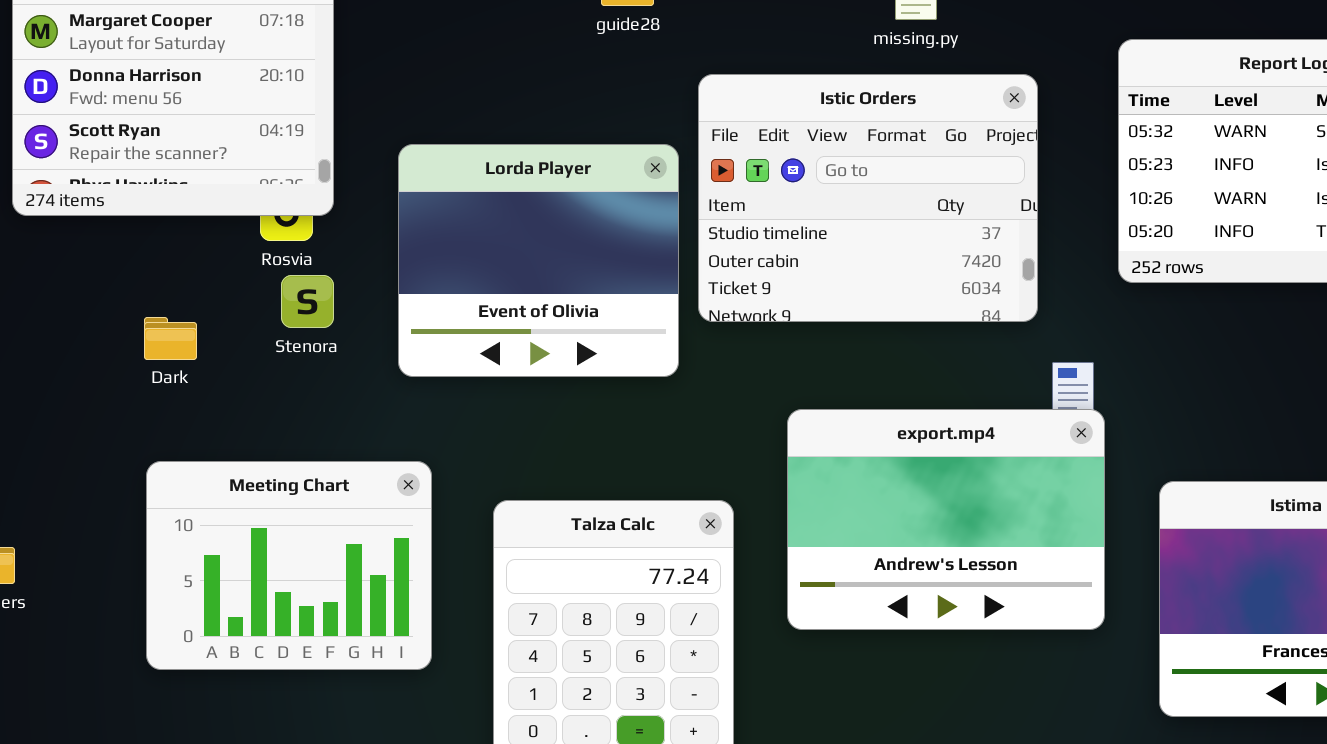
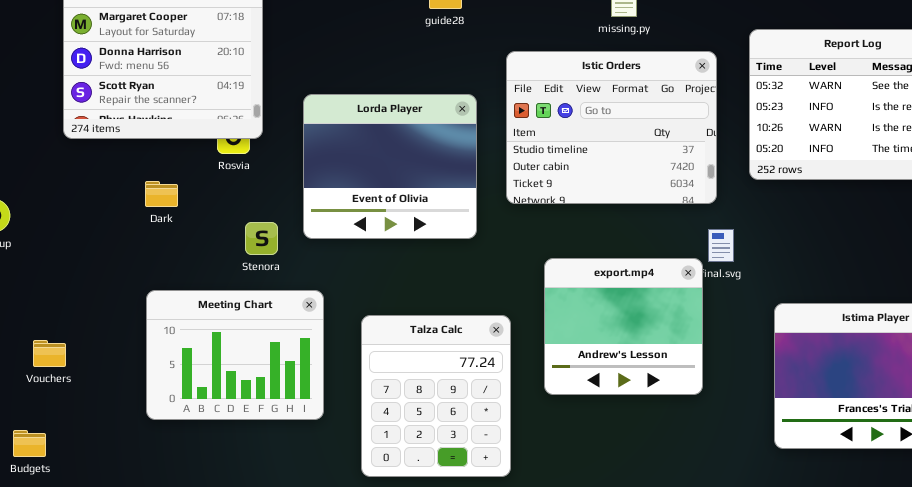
Istic Orders: [698,74,1038,322] -> [506,51,717,204], moved
Stenora: [281,275,334,328] -> [245,222,278,255], moved
Dark: [144,317,197,360] -> [145,181,178,207], moved
export.mp4: [787,409,1105,630] -> [544,258,703,395], resized

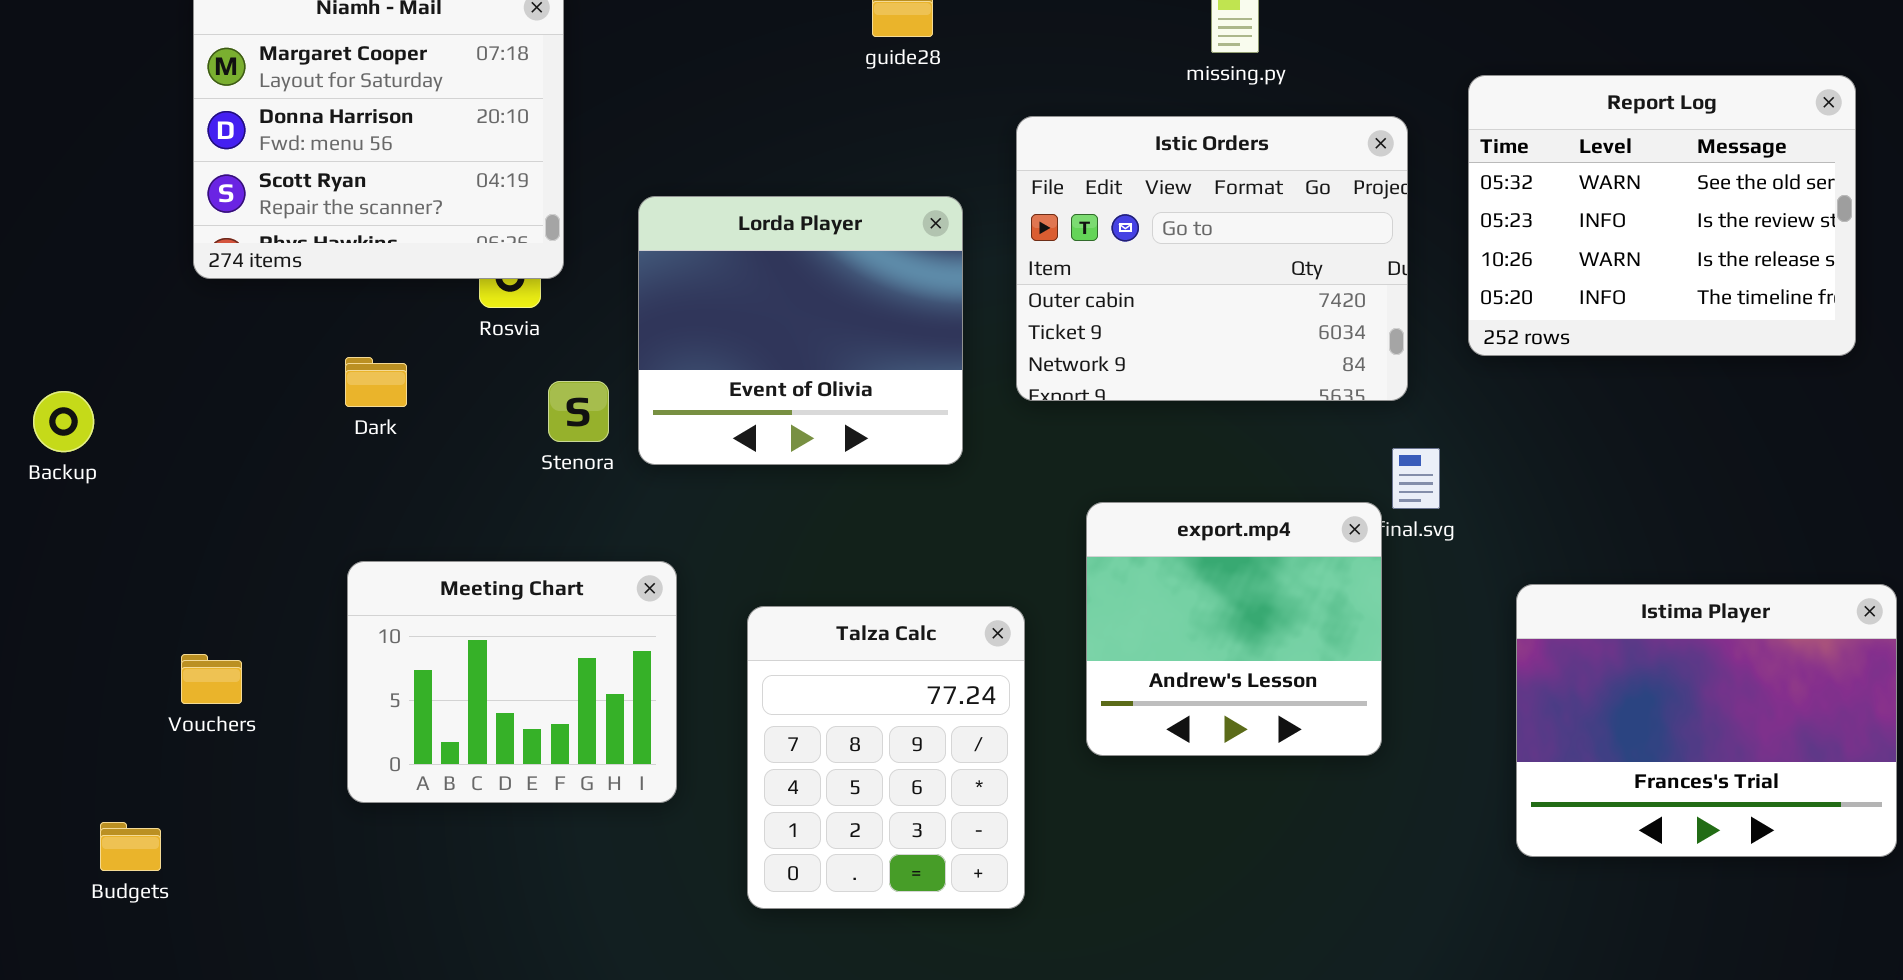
Istic Orders: [506,51,717,204] -> [1016,116,1408,401], scrolled down 1 row
Stenora: [245,222,278,255] -> [548,381,609,442], moved
Vouchers: [33,340,66,367] -> [181,654,242,704], moved

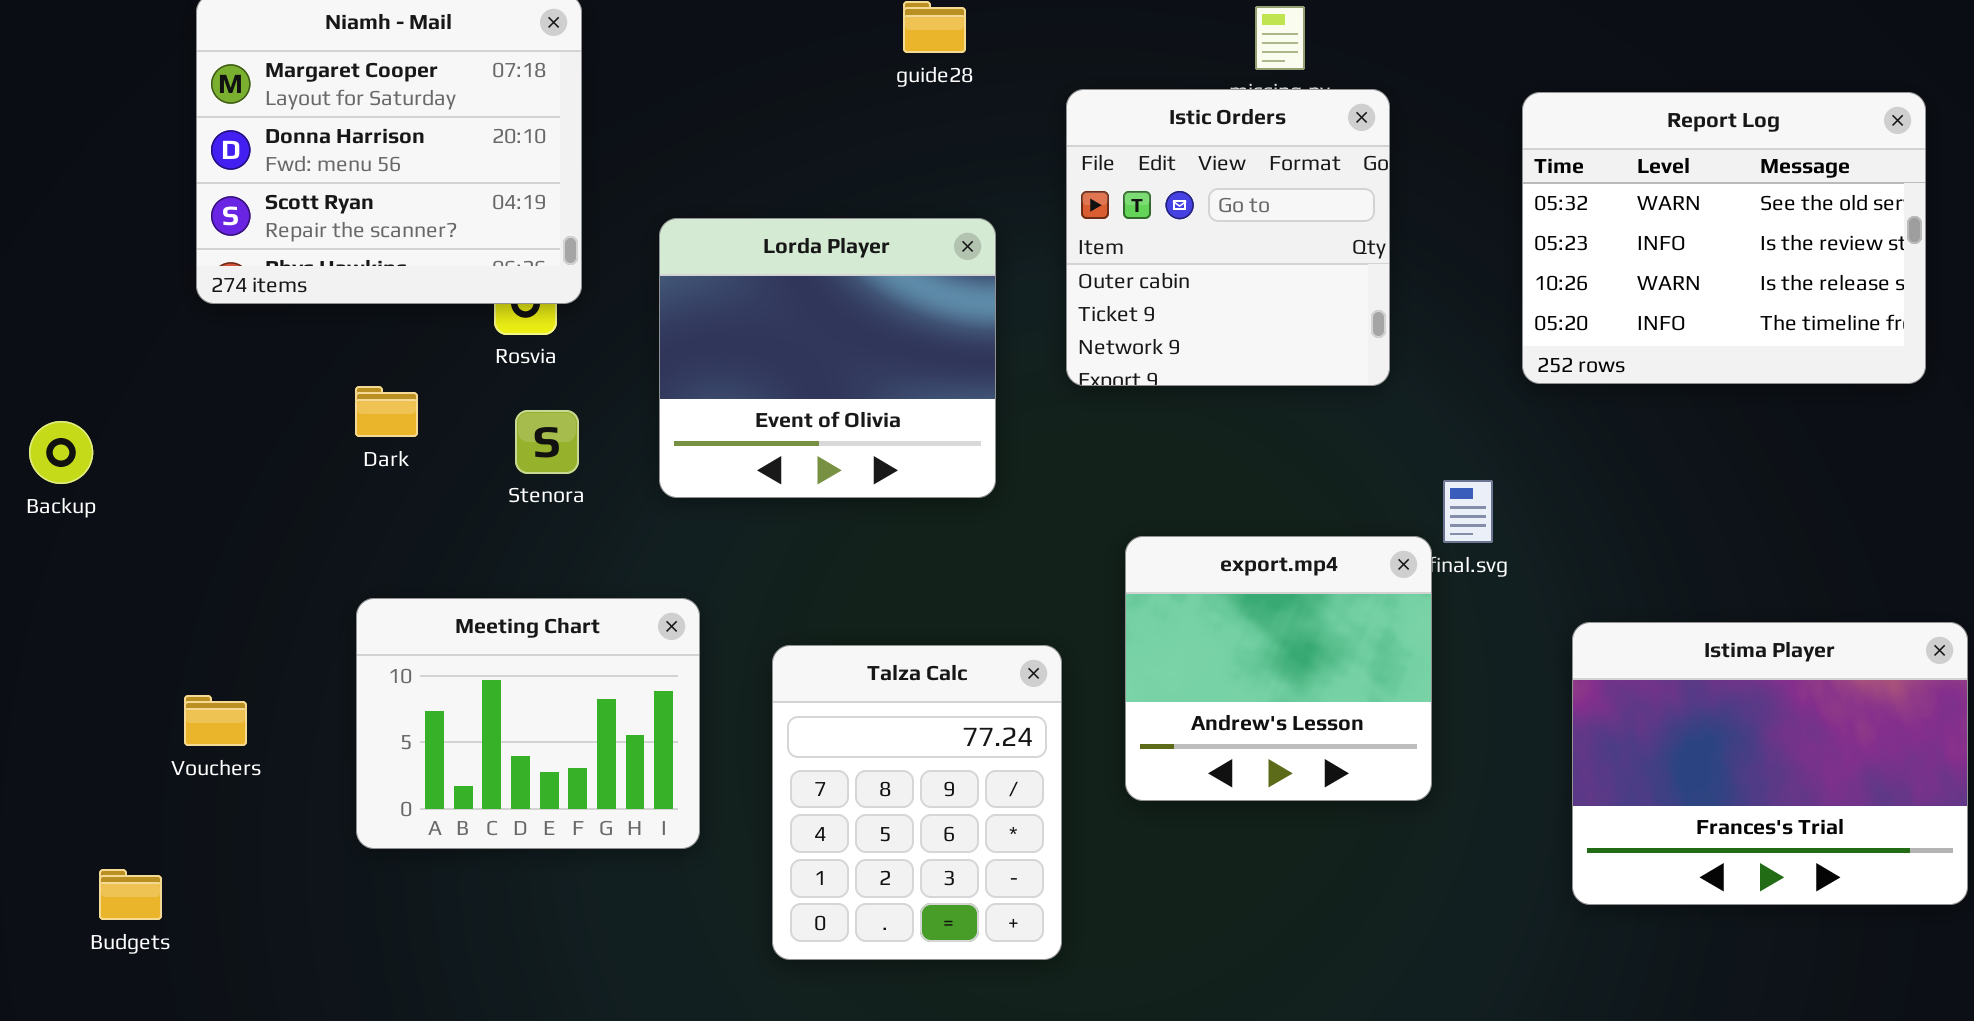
Istic Orders: [1016,116,1408,401] -> [1066,89,1390,386], moved, resized
Stenora: [548,381,609,442] -> [515,410,579,474], moved

